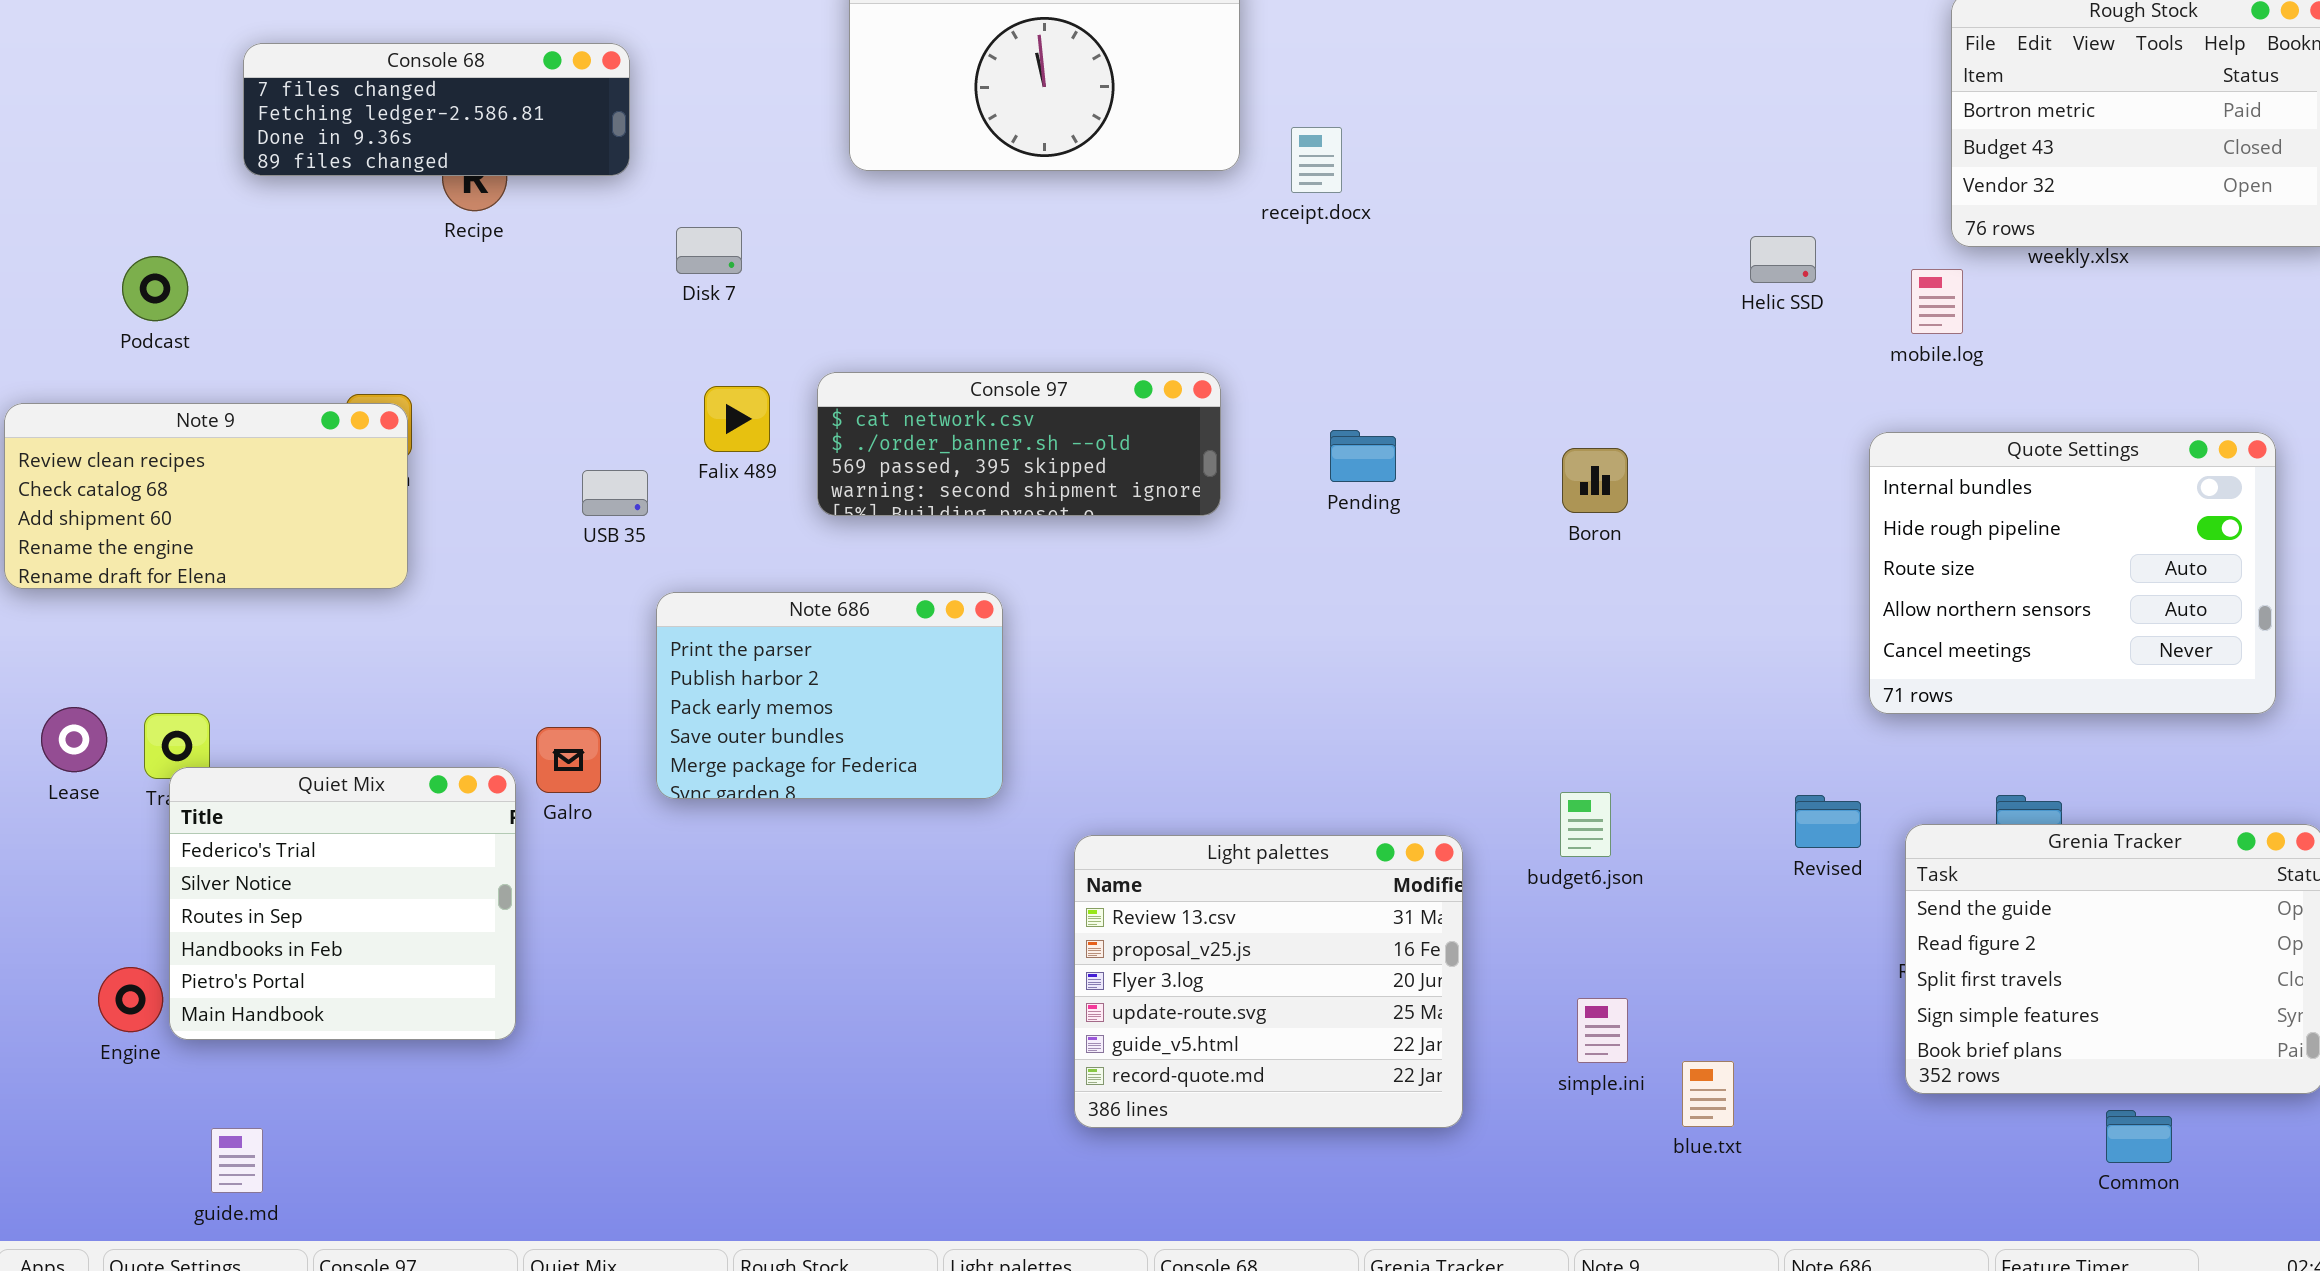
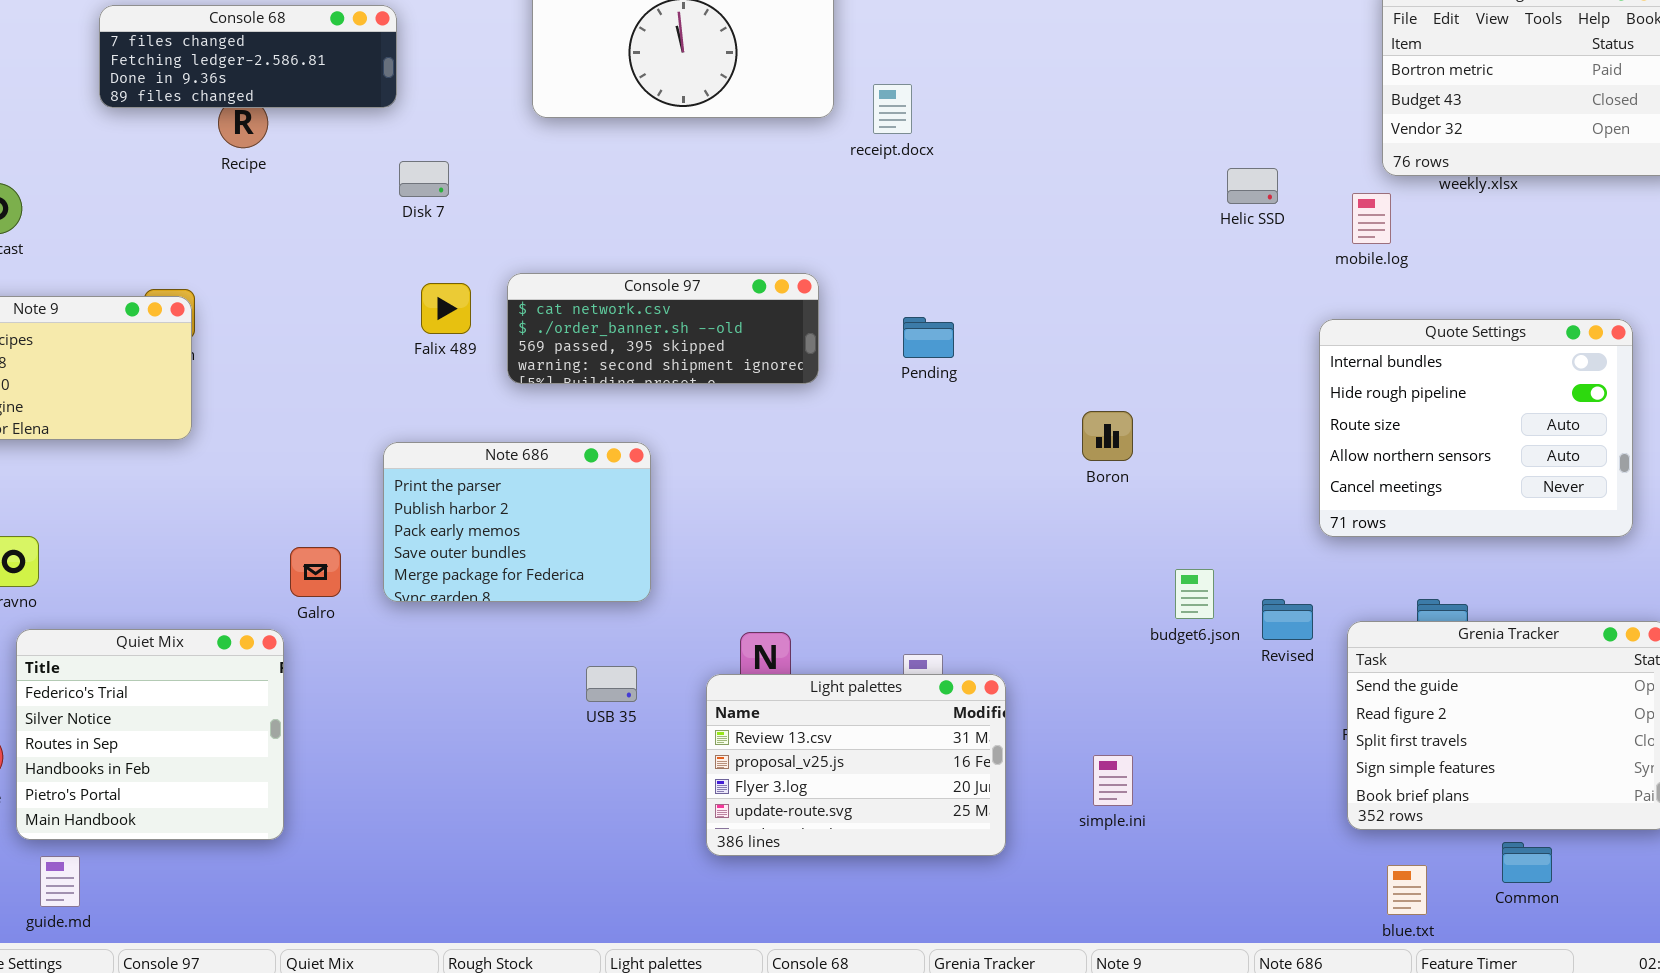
Console 68: [243,43,630,176] -> [99,5,397,108], moved
Boron: [1562,448,1628,513] -> [1082,411,1133,461], moved
USB 35: [582,470,648,516] -> [586,666,637,702], moved
Quiet Mix: [169,767,516,1040] -> [16,629,284,840], moved
budget6.json: [1560,792,1611,857] -> [1175,569,1214,619], moved
Light palettes: [1074,835,1463,1128] -> [706,674,1006,856], resized
blue.txt: [1682,1061,1734,1127] -> [1387,865,1427,915], moved

